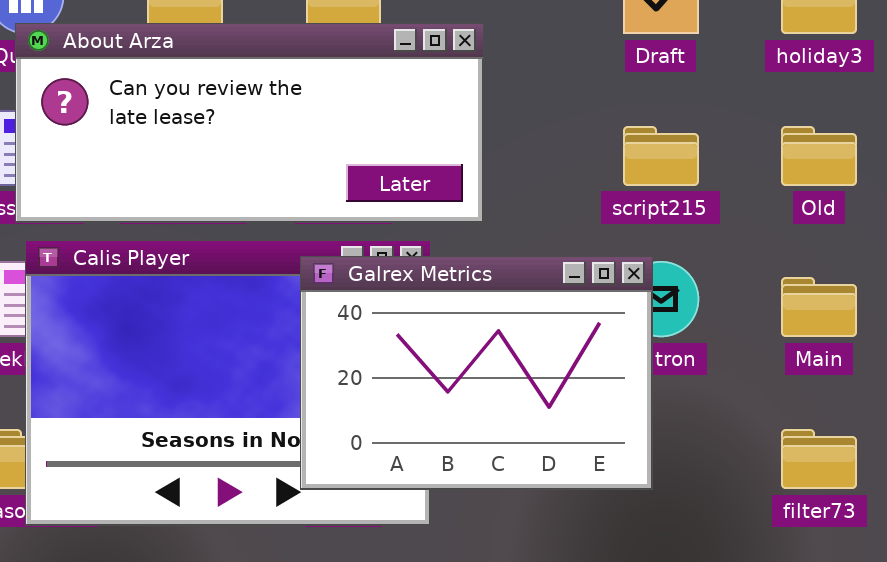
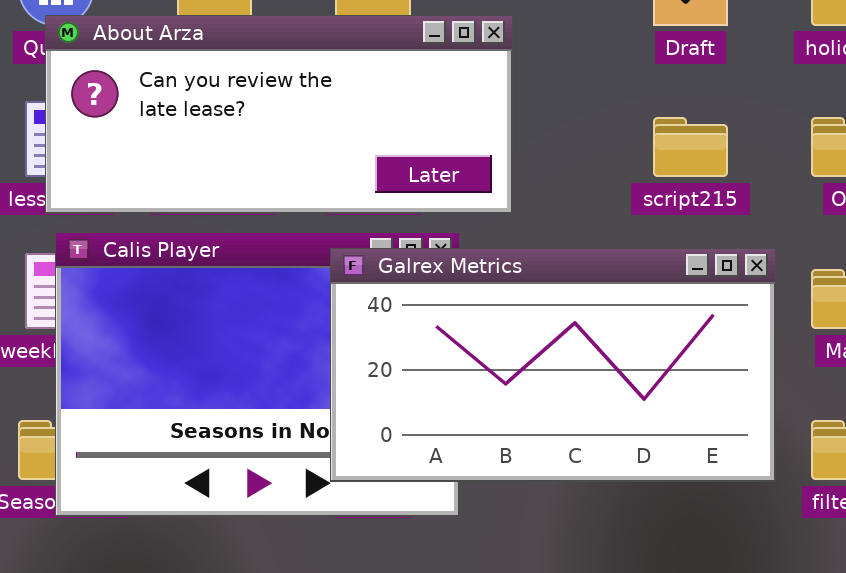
Galrex Metrics: [300,256,653,490] -> [330,248,776,482], resized

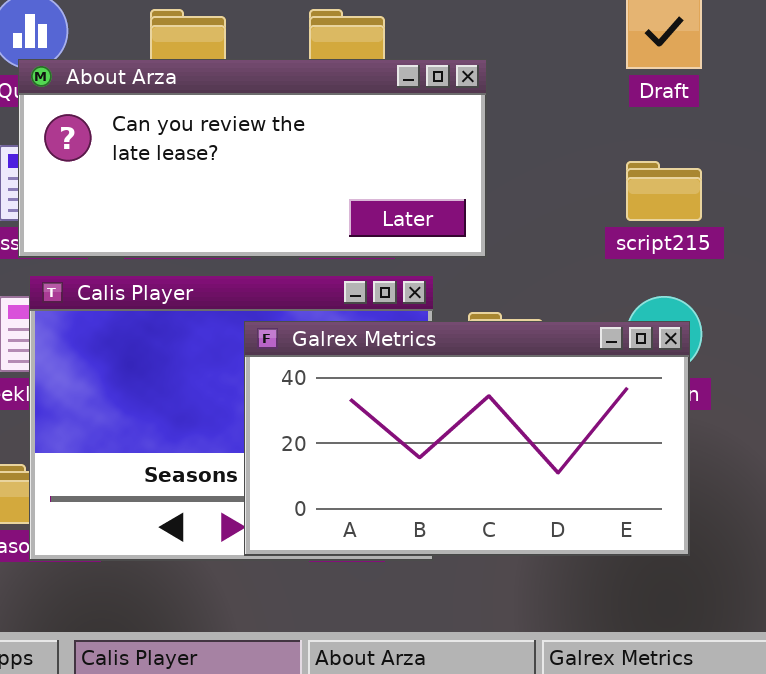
Galrex Metrics: [330,248,776,482] -> [244,321,690,556], moved

